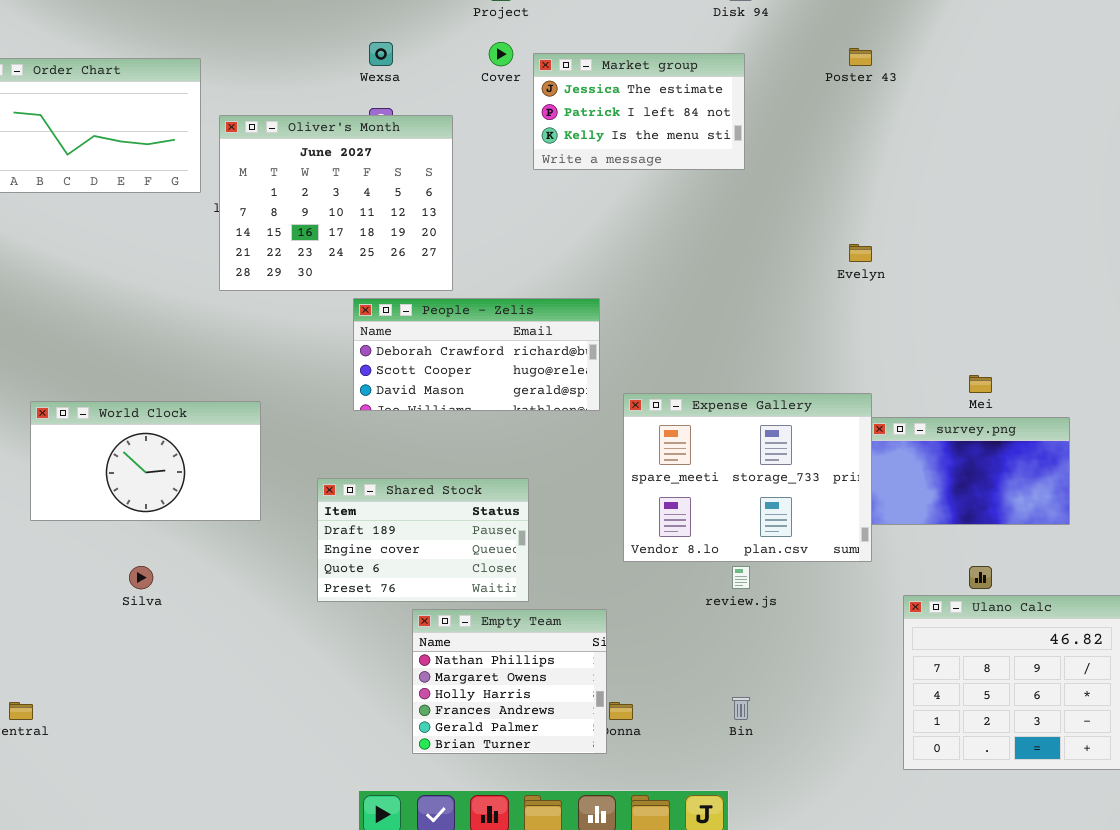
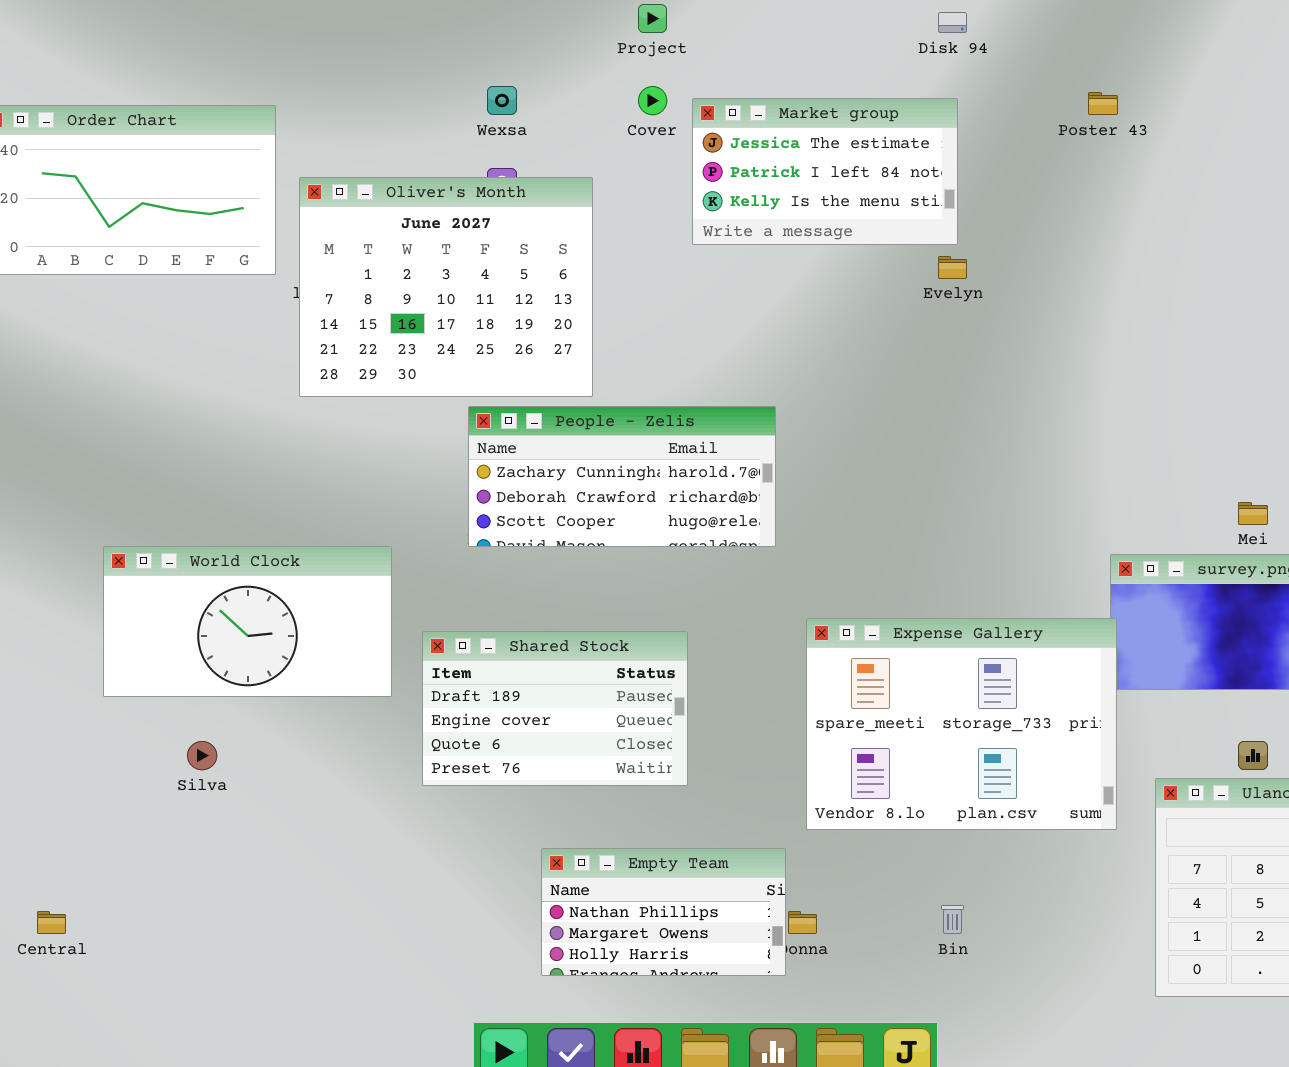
Evelyn: [849,244,872,262] -> [938,256,967,279], moved
People - Zelis: [353,298,600,411] -> [468,406,776,547], scrolled up 1 row
Expense Gallery: [623,393,872,562] -> [806,618,1117,830], moved
World Clock: [30,401,261,521] -> [103,546,392,697], moved
Empty Team: [412,609,607,754] -> [541,848,786,976], resized

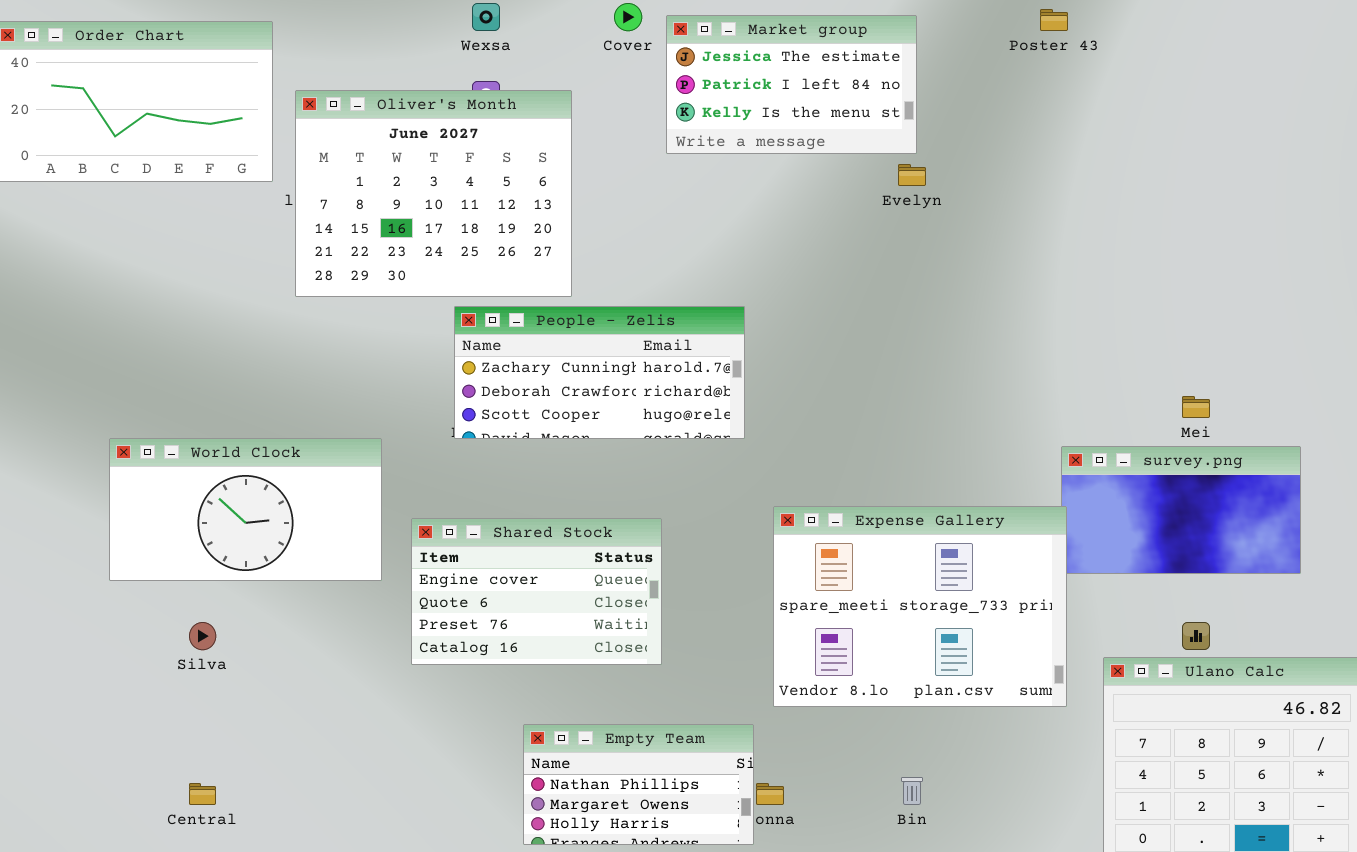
Shared Stock: [422,631,688,786] -> [411,518,662,665], scrolled down 1 row
Central: [37,911,66,934] -> [189,783,216,805], moved

